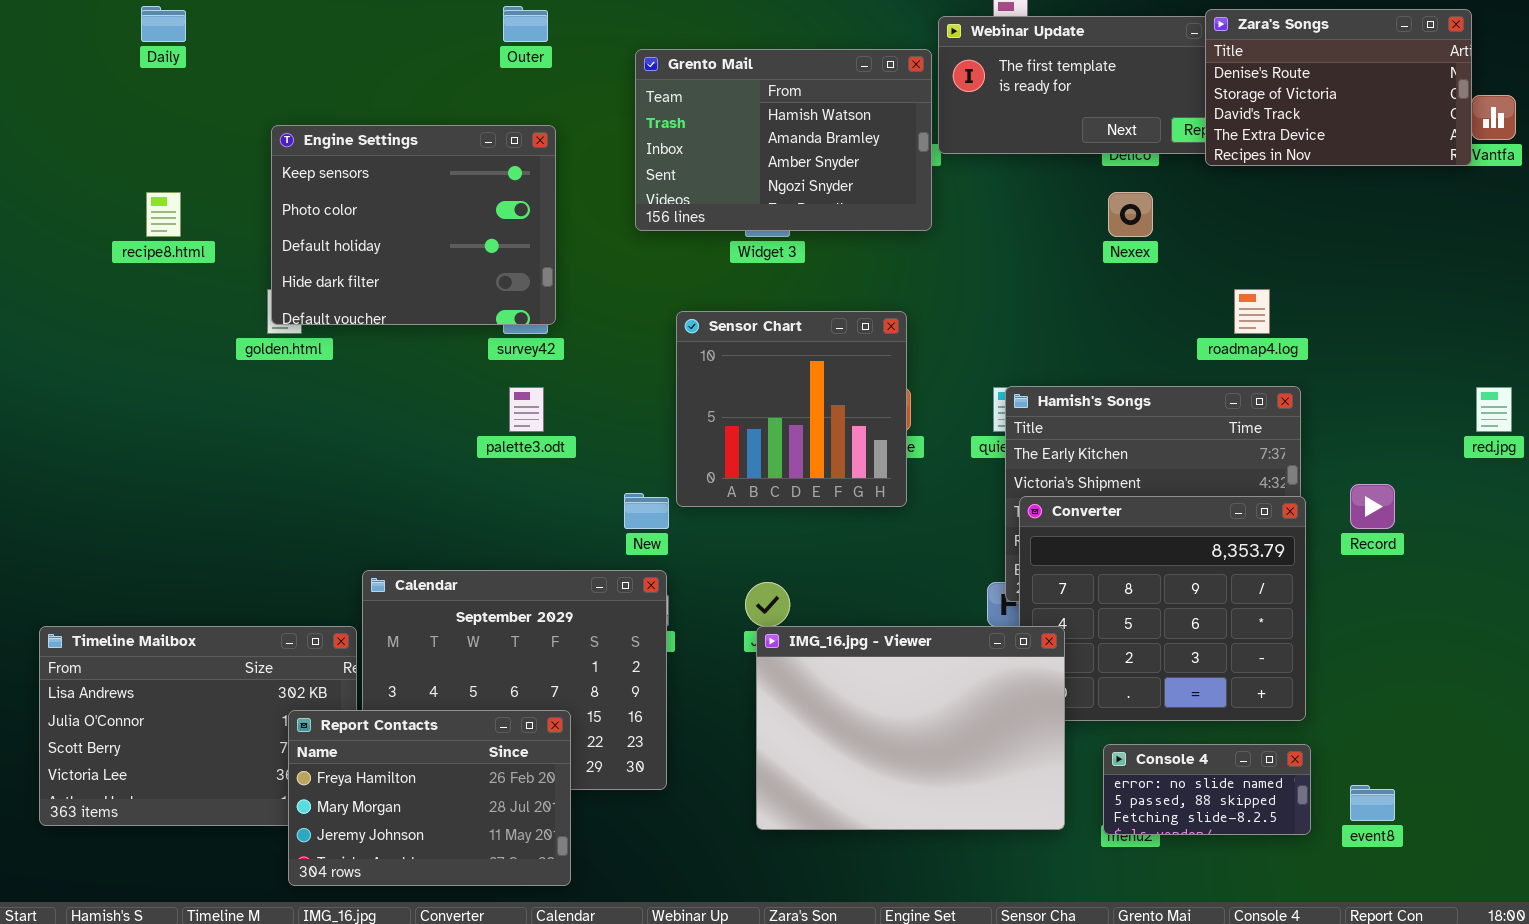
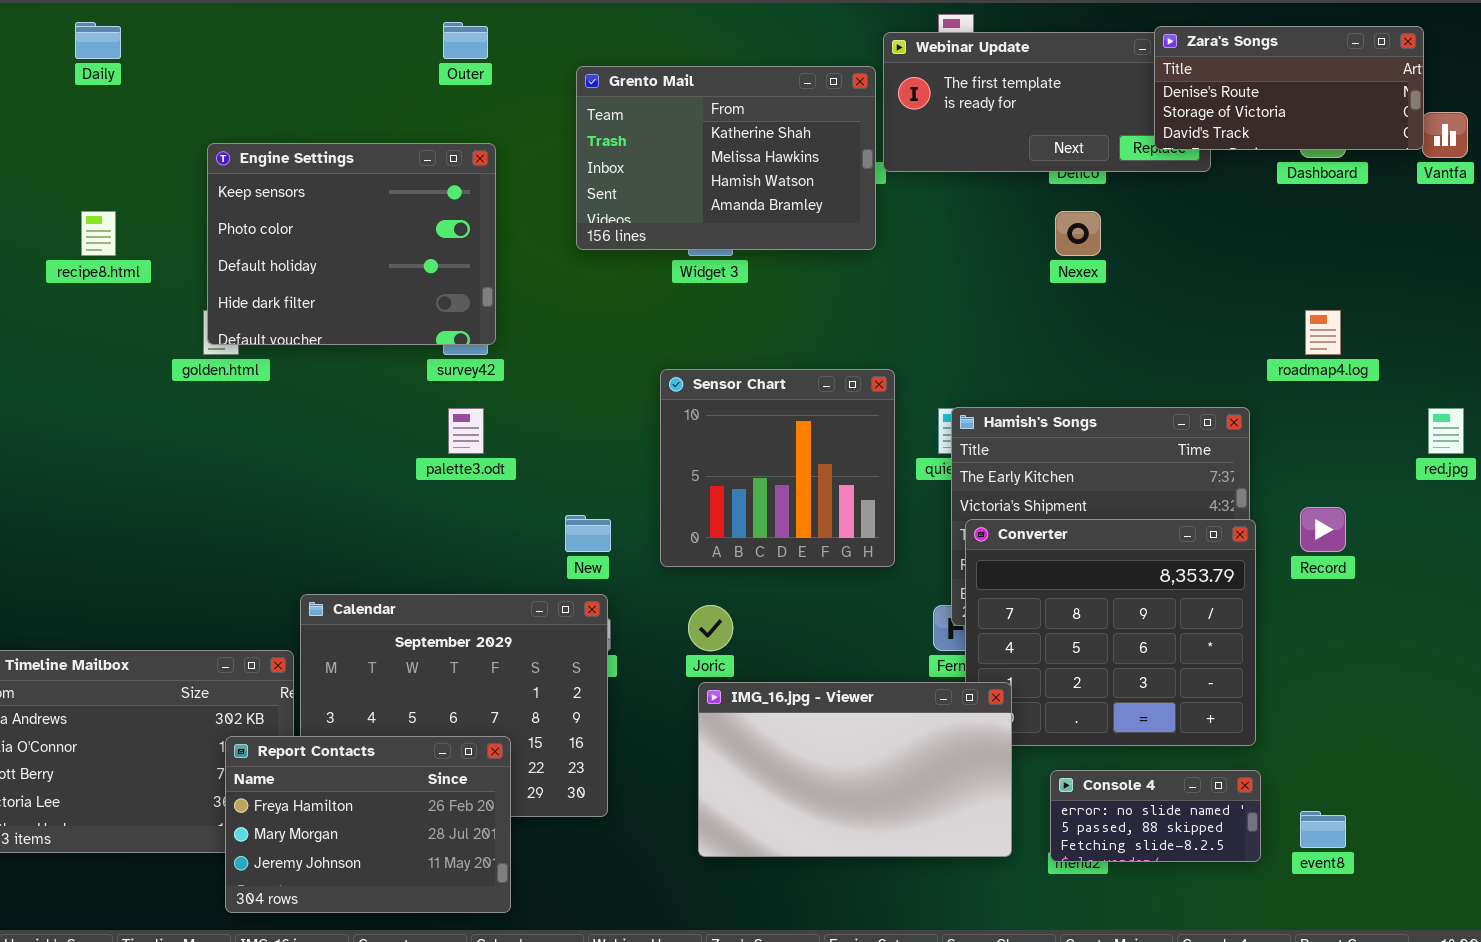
Zara's Songs: [1205,9,1472,166] -> [1154,26,1424,150], resized
Grento Mail: [635,49,932,231] -> [576,66,876,250], scrolled up 2 rows
roadmap4.log: [1234,289,1270,334] -> [1305,310,1341,355], moved
Sensor Chart: [676,311,907,507] -> [660,369,895,567], moved
IMG_16.jpg - Viewer: [756,626,1065,830] -> [698,682,1012,857], resized

